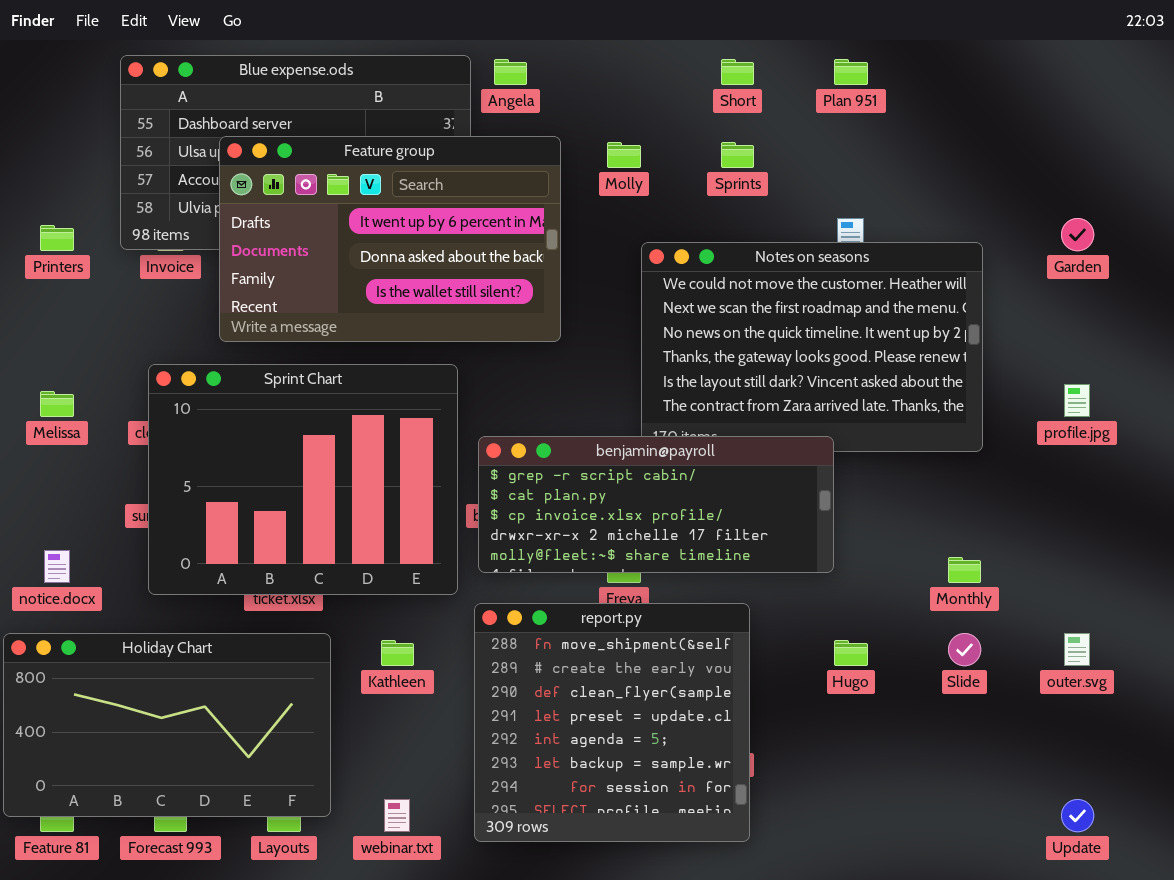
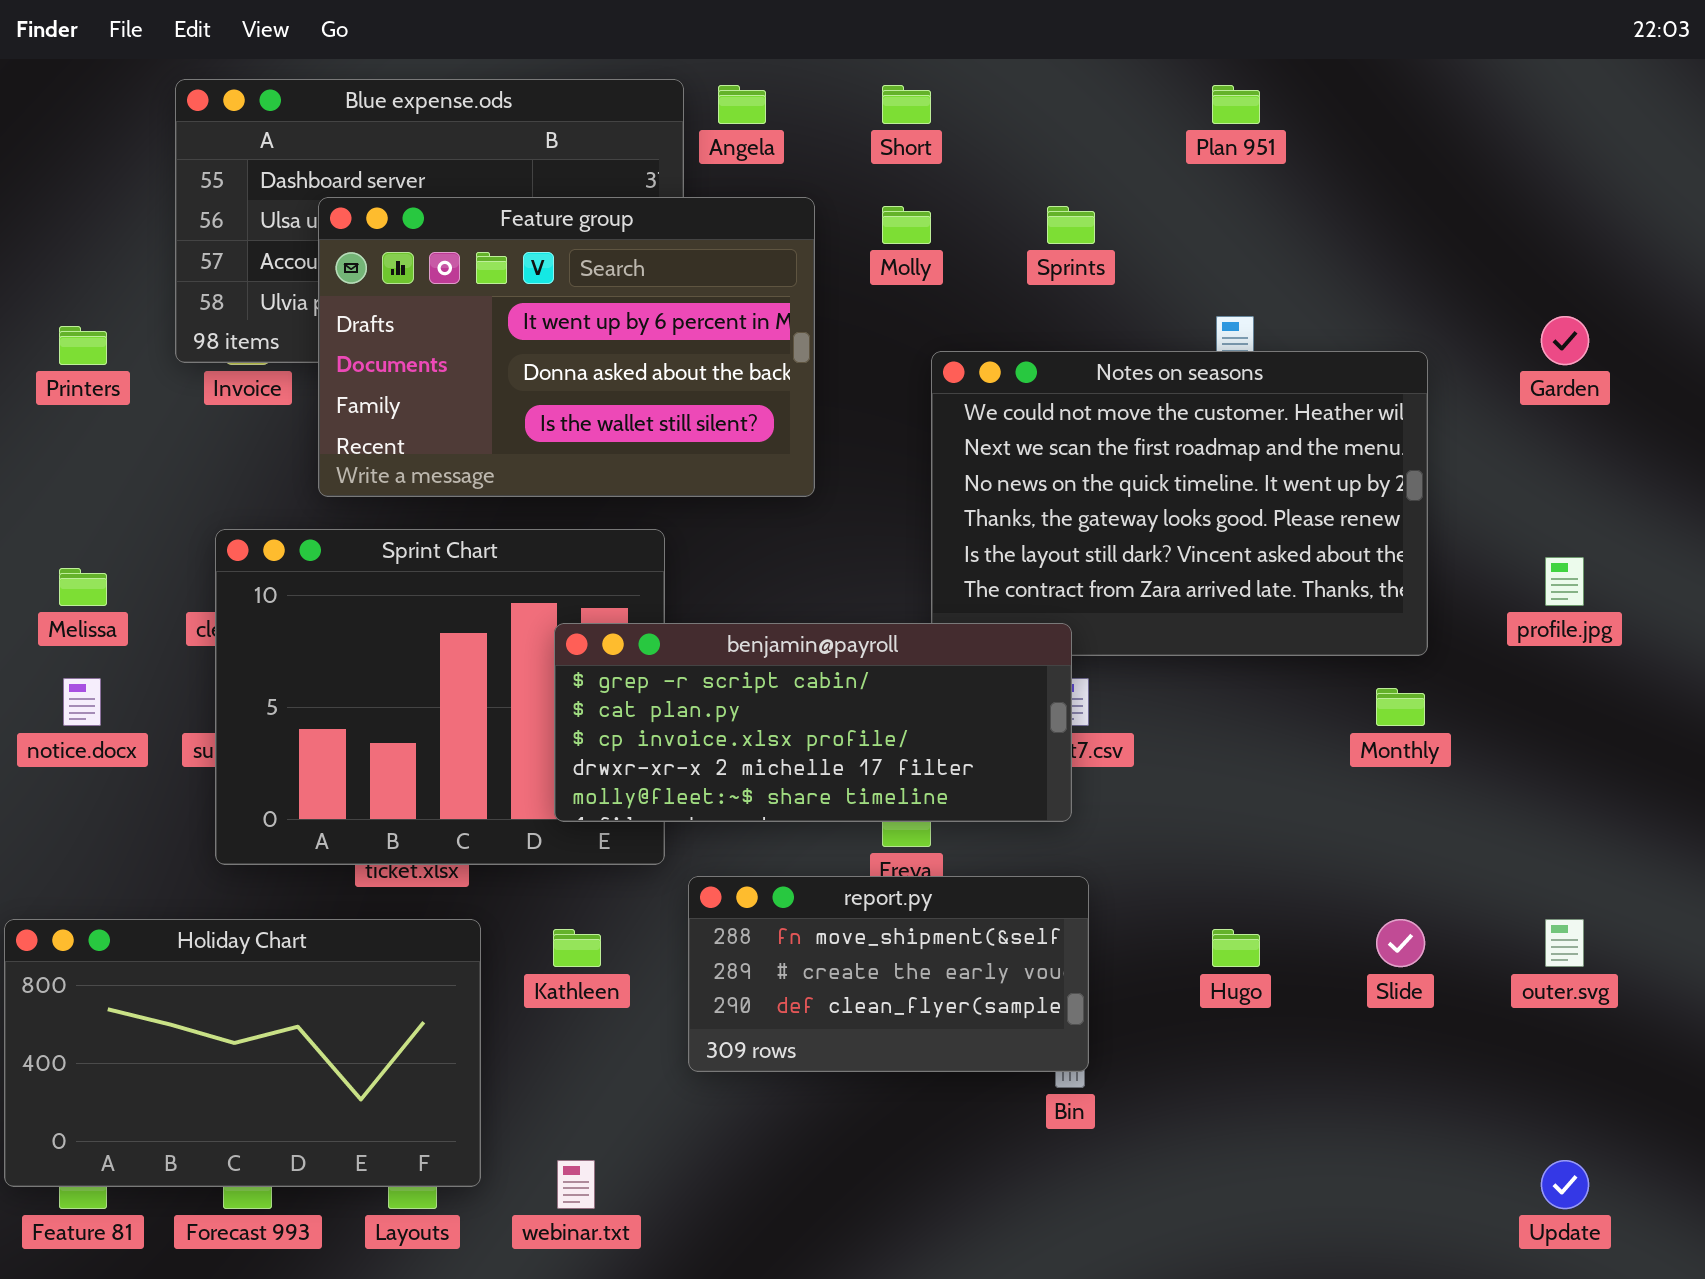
Short: [721,59,754,85] -> [882,85,931,124], moved
benjamin@payroll: [478,436,834,573] -> [554,623,1072,822], moved
notice.docx: [44,550,70,583] -> [63,678,101,726], moved
Monthly: [948,557,981,583] -> [1376,688,1425,726], moved
report.py: [474,603,750,842] -> [688,876,1089,1072], resized

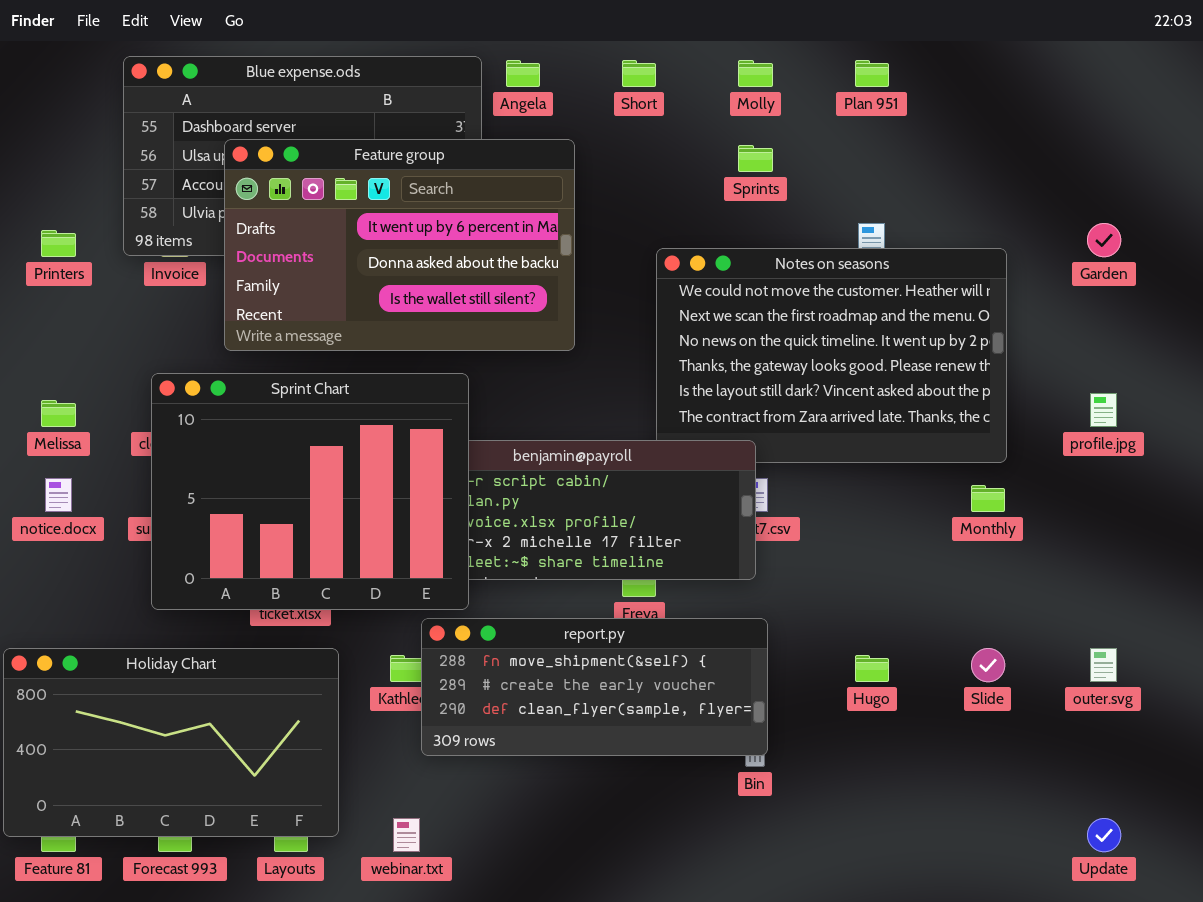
Molly: [882,206,931,244] -> [738,60,773,87], moved
Sprint Chart: [215,529,665,865] -> [151,373,469,610], raised
report.py: [688,876,1089,1072] -> [421,618,768,756], resized

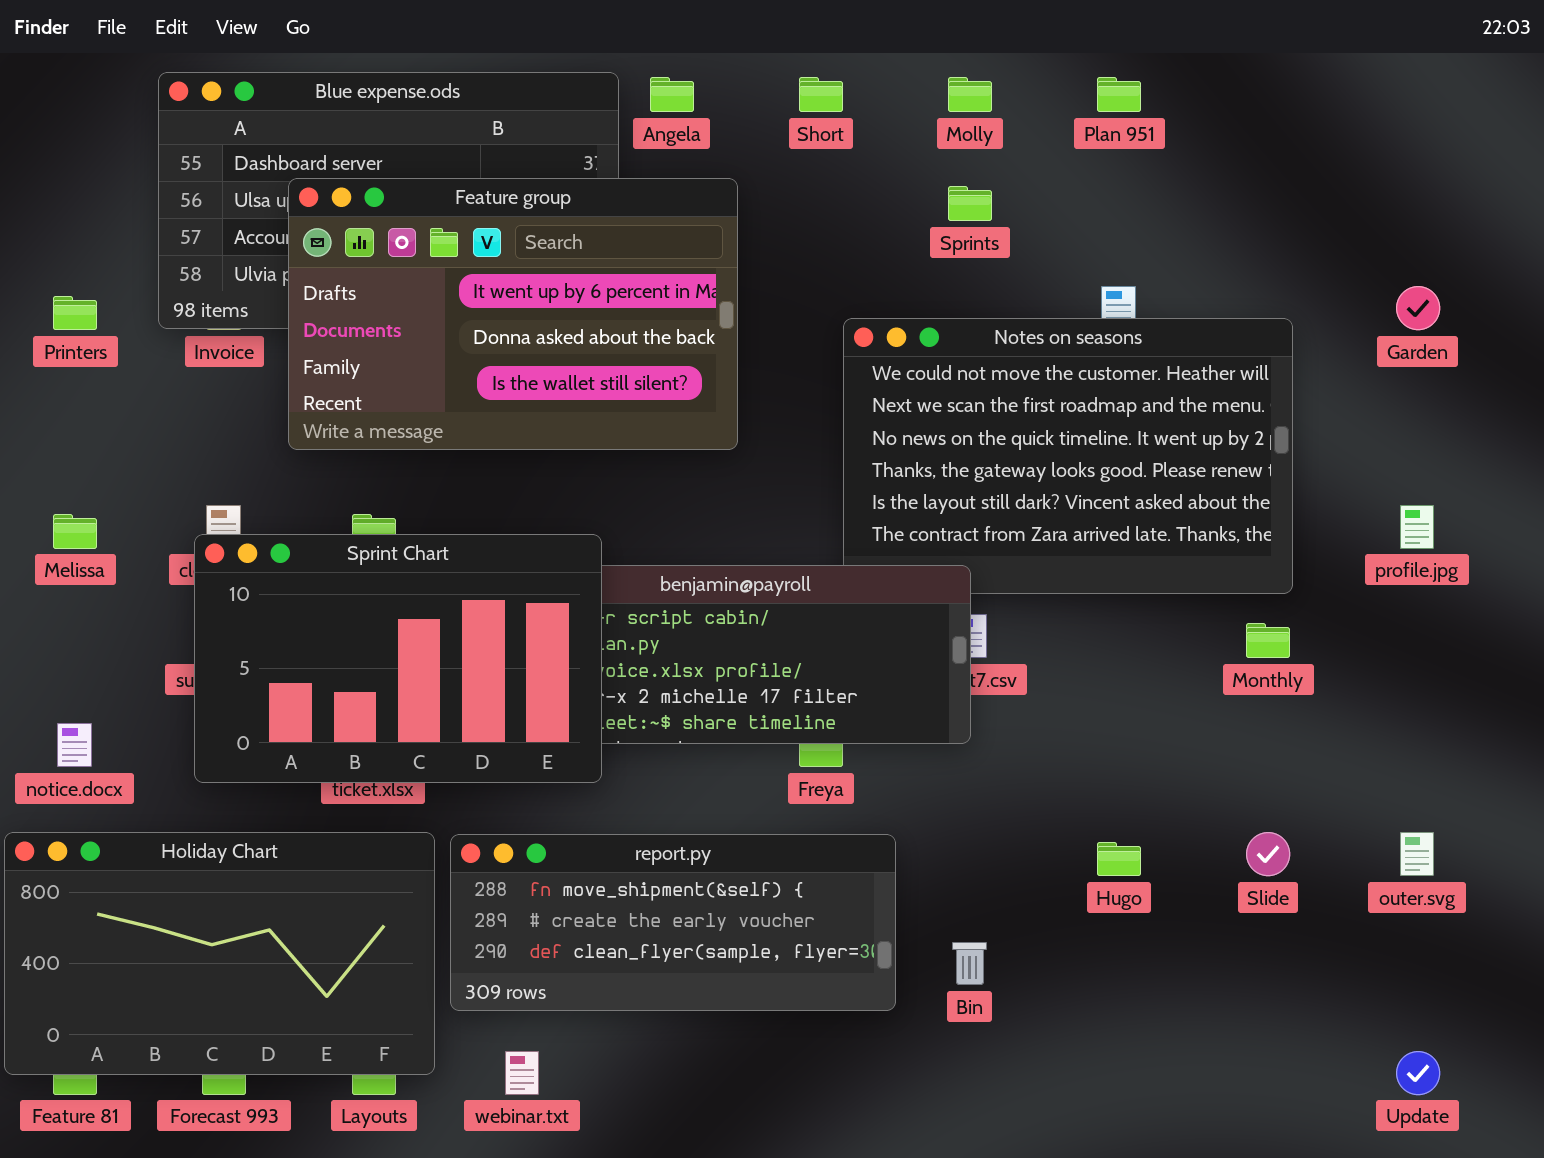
Sprint Chart: [151,373,469,610] -> [194,534,602,783], resized
notice.docx: [45,478,72,512] -> [57,723,92,767], moved
report.py: [421,618,768,756] -> [450,834,896,1011], moved

